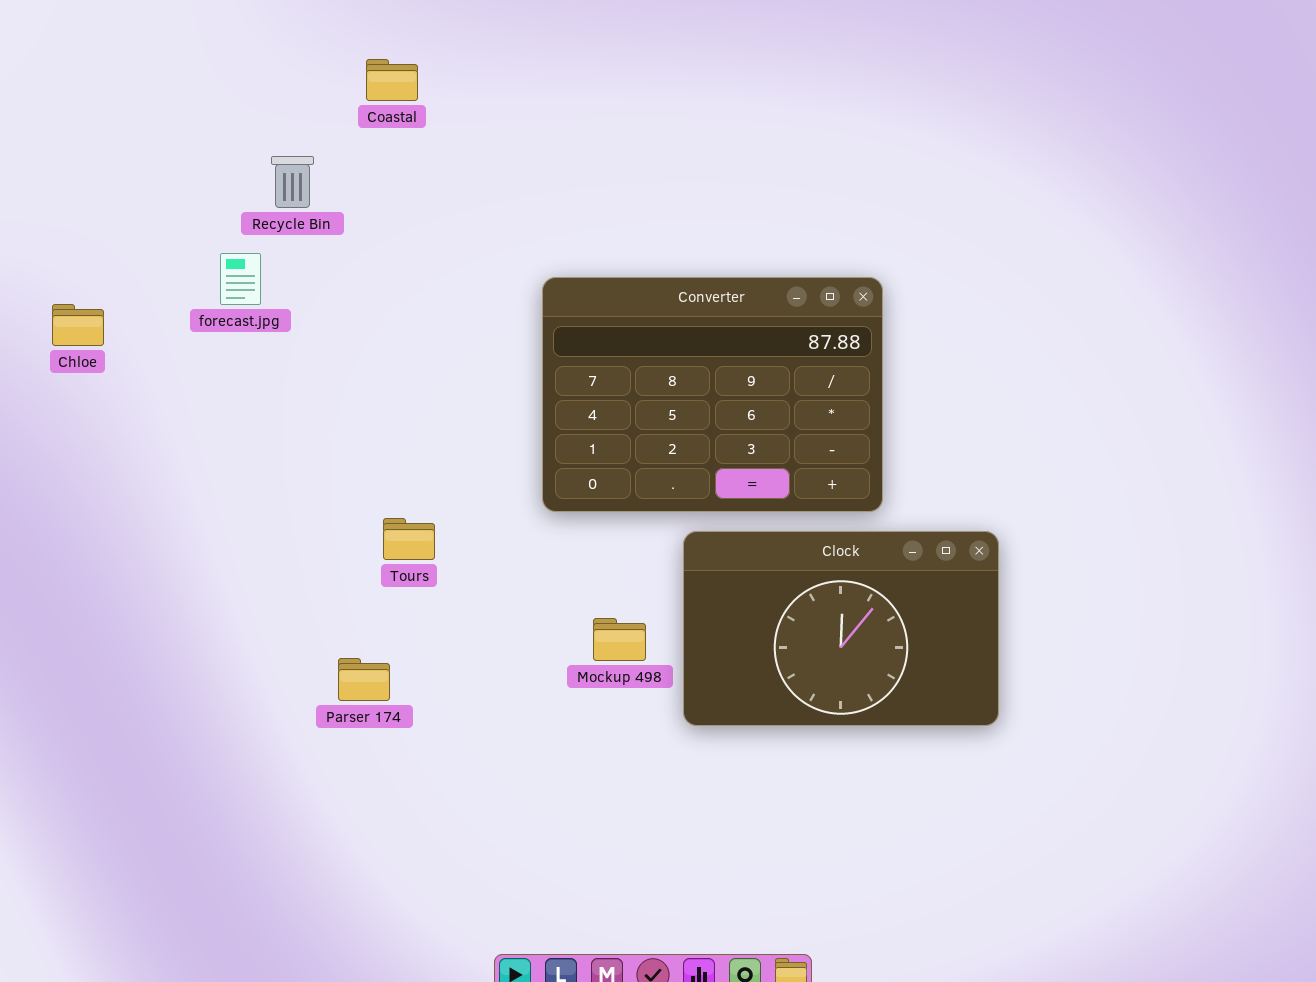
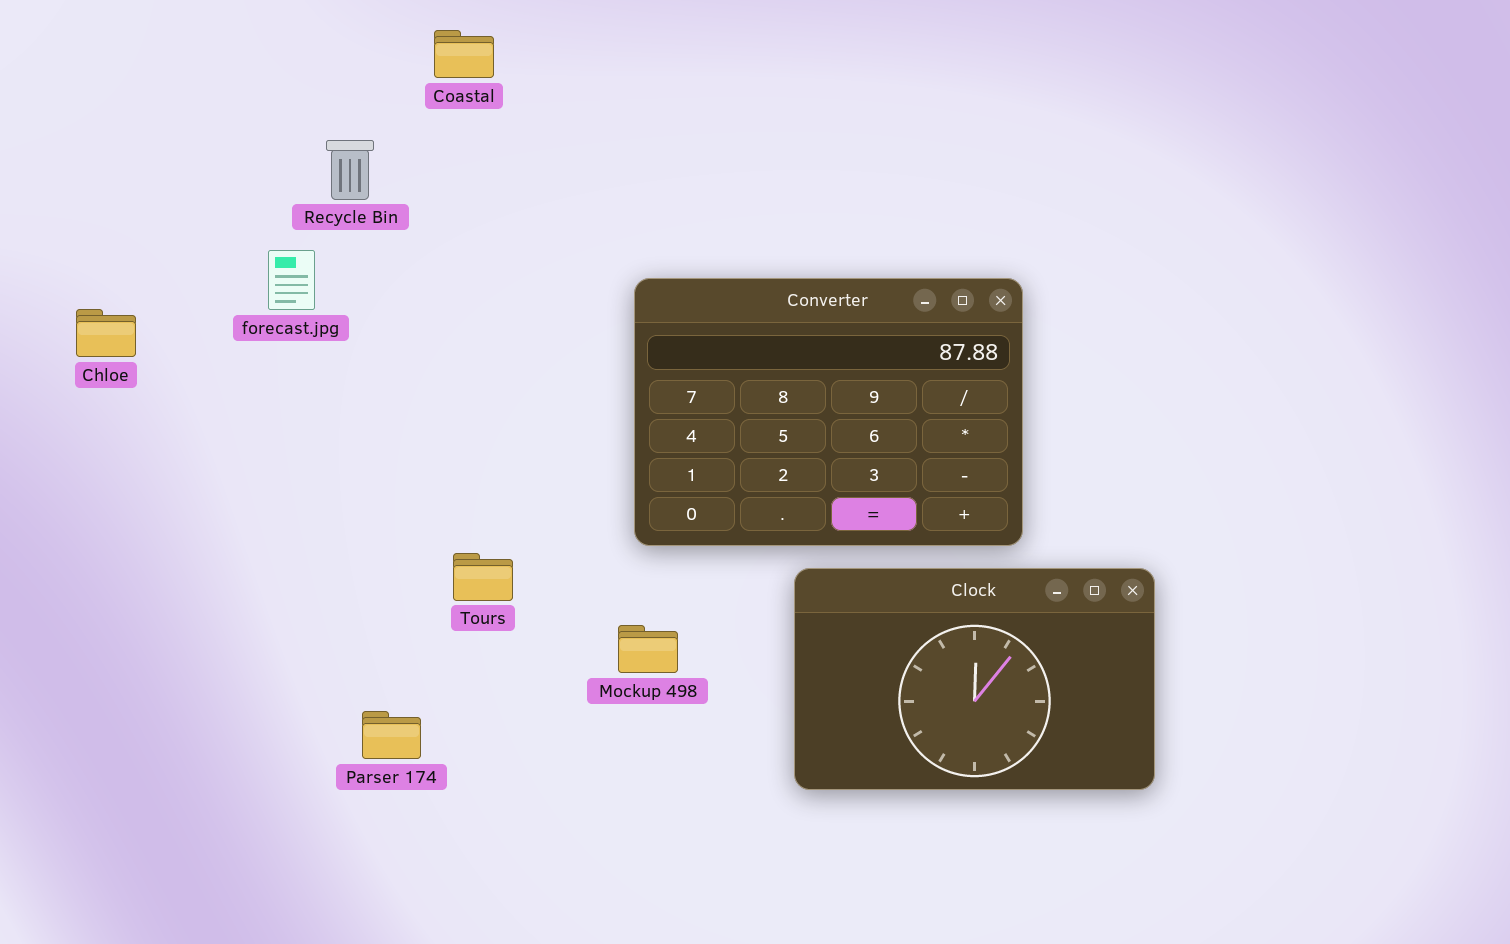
Mockup 498: [593,618,646,661] -> [618,625,678,673], moved
Parser 174: [338,658,390,701] -> [362,711,421,759], moved

